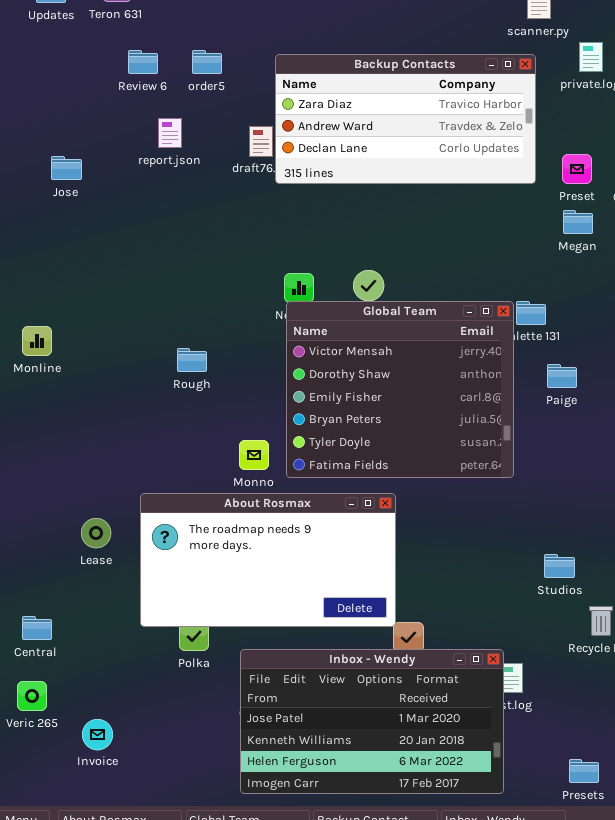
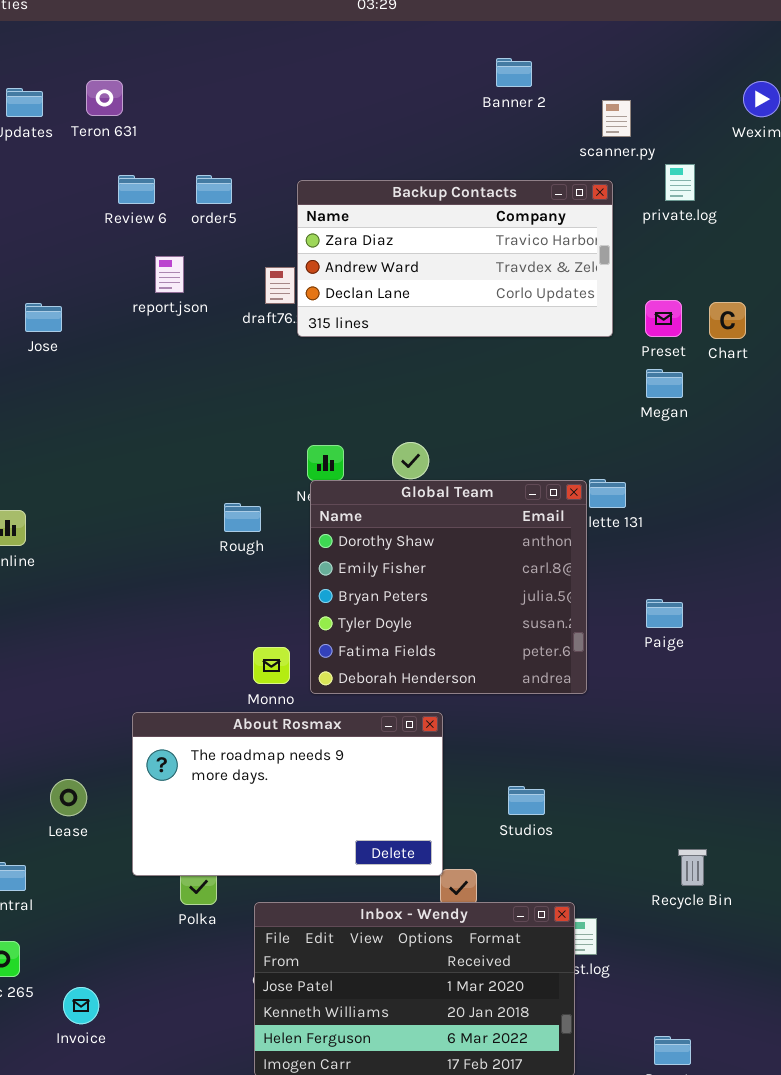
Global Team: [286,301,514,478] -> [310,480,587,694], scrolled down 1 row
Rough: [177,348,207,372] -> [224,503,261,532], moved
Paige: [547,364,577,388] -> [646,599,683,628], moved
Lease: [81,518,111,548] -> [50,779,87,816], moved
Studios: [544,554,575,578] -> [508,786,545,815], moved

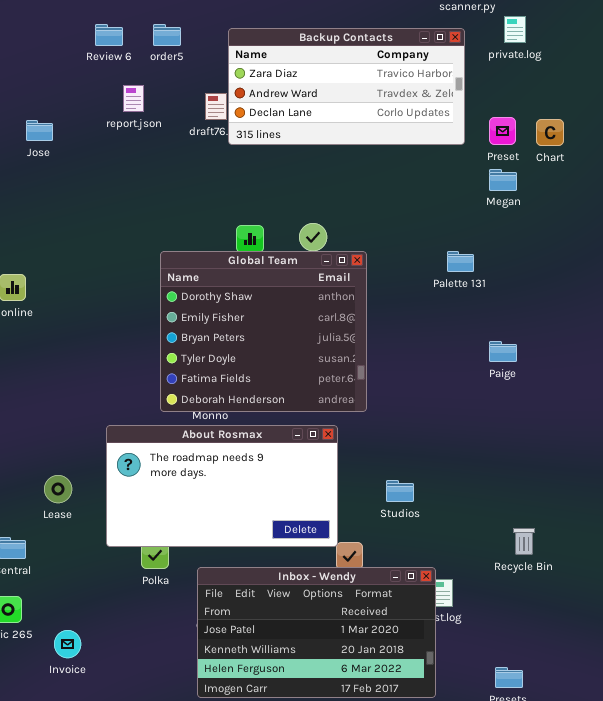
Global Team: [310,480,587,694] -> [160,251,367,412], moved

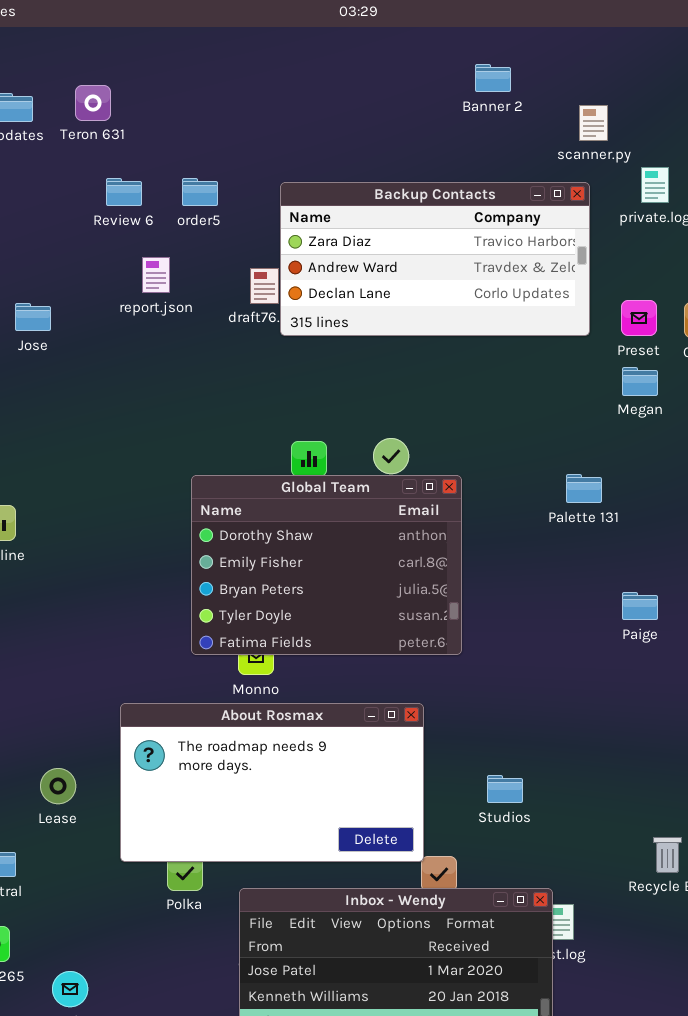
Global Team: [160,251,367,412] -> [191,475,462,655], resized

